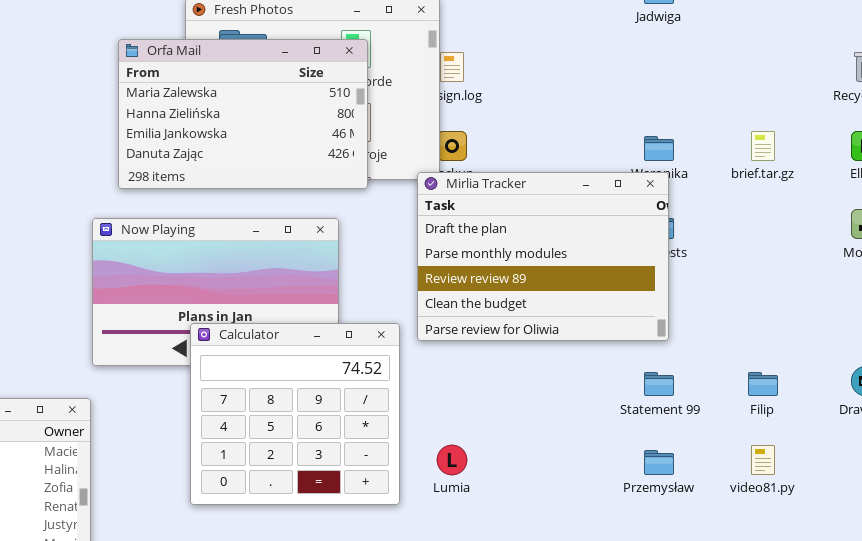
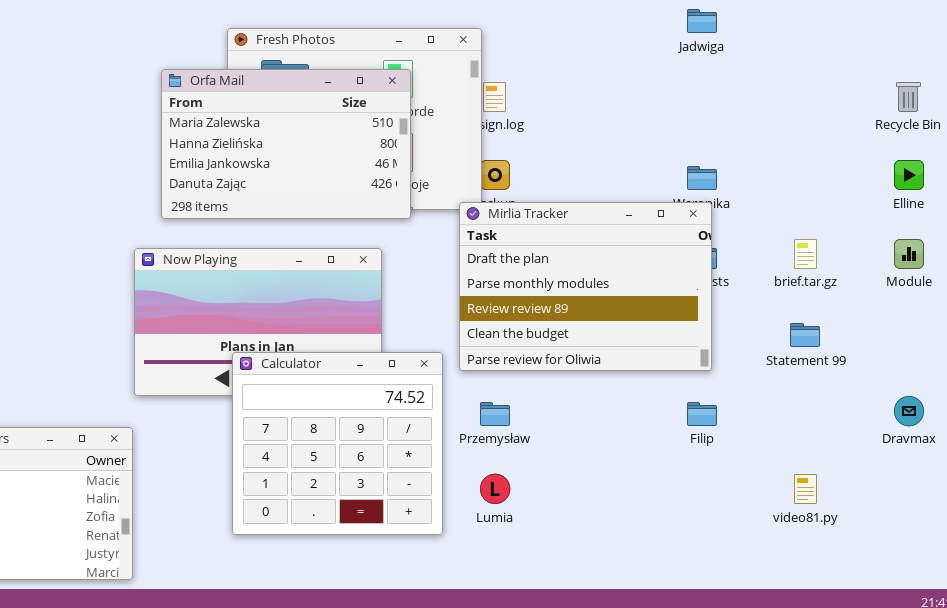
brief.tar.gz: [751,131,775,161] -> [794,239,817,269], moved
Statement 99: [644,372,674,396] -> [790,323,820,347], moved
Filip: [748,372,778,396] -> [687,402,717,426], moved
Przemysław: [644,450,674,475] -> [480,402,510,426], moved

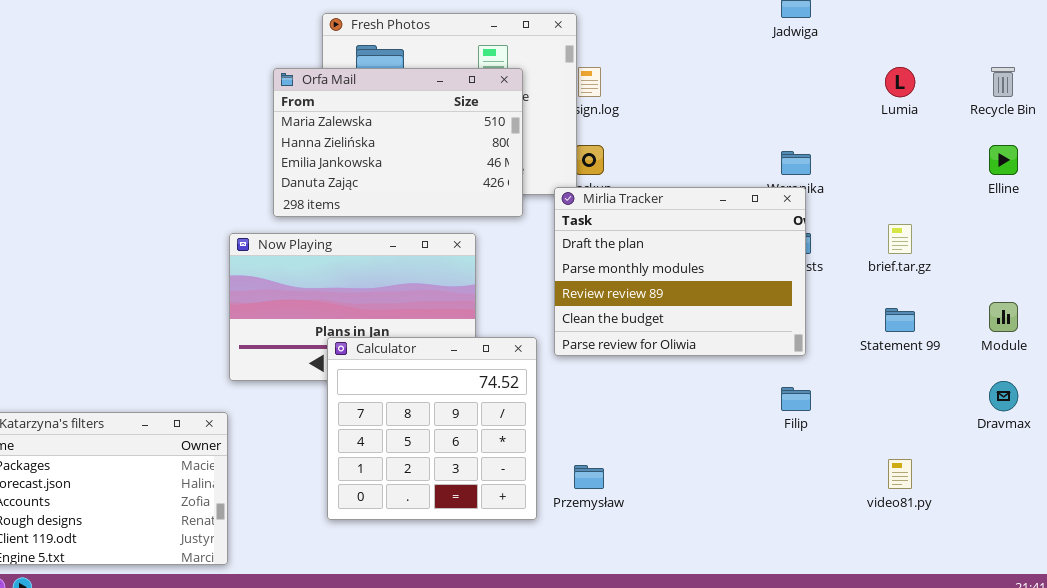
Orfa Mail: [161,69,411,219] -> [273,68,523,217], moved
Module: [894,239,924,269] -> [989,302,1018,332], moved
Przemysław: [480,402,510,426] -> [574,465,604,489], moved
Lumia: [480,474,510,504] -> [885,67,915,97], moved

